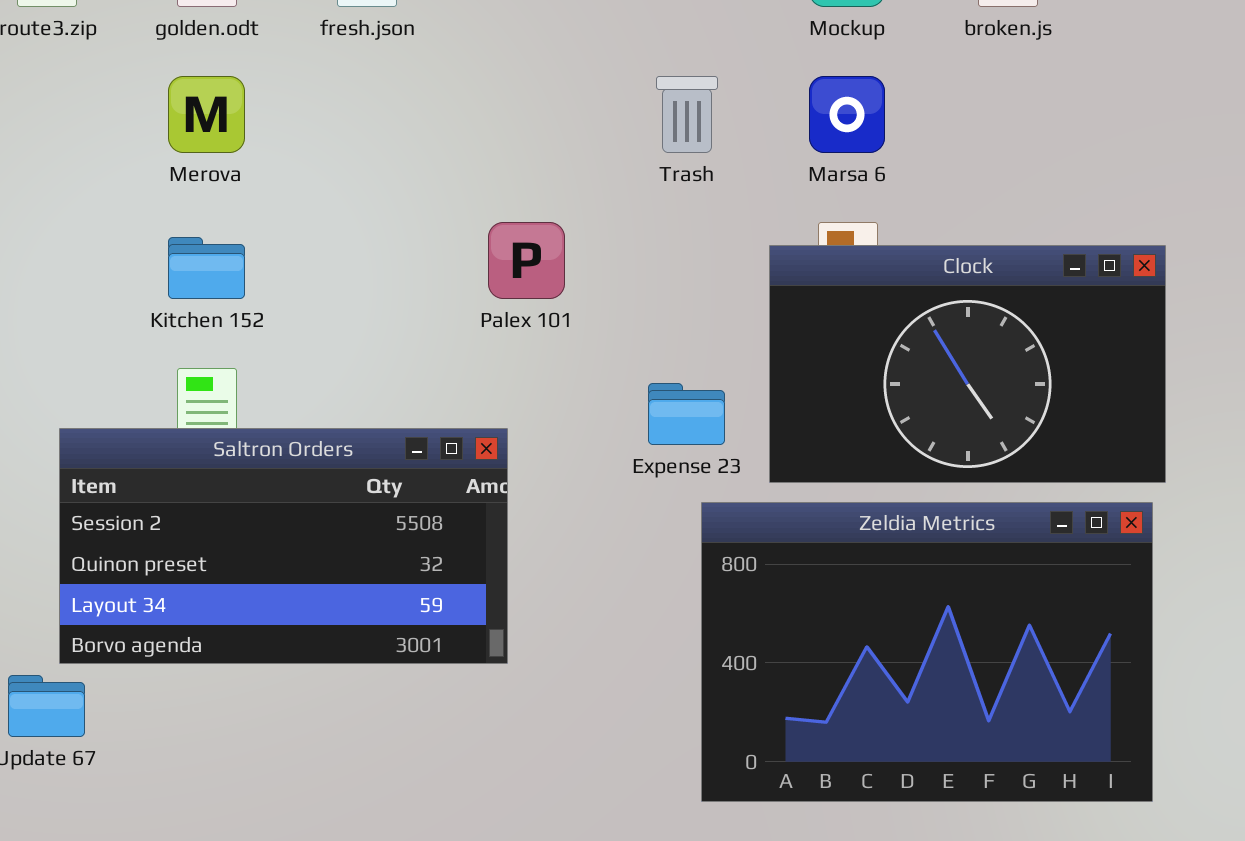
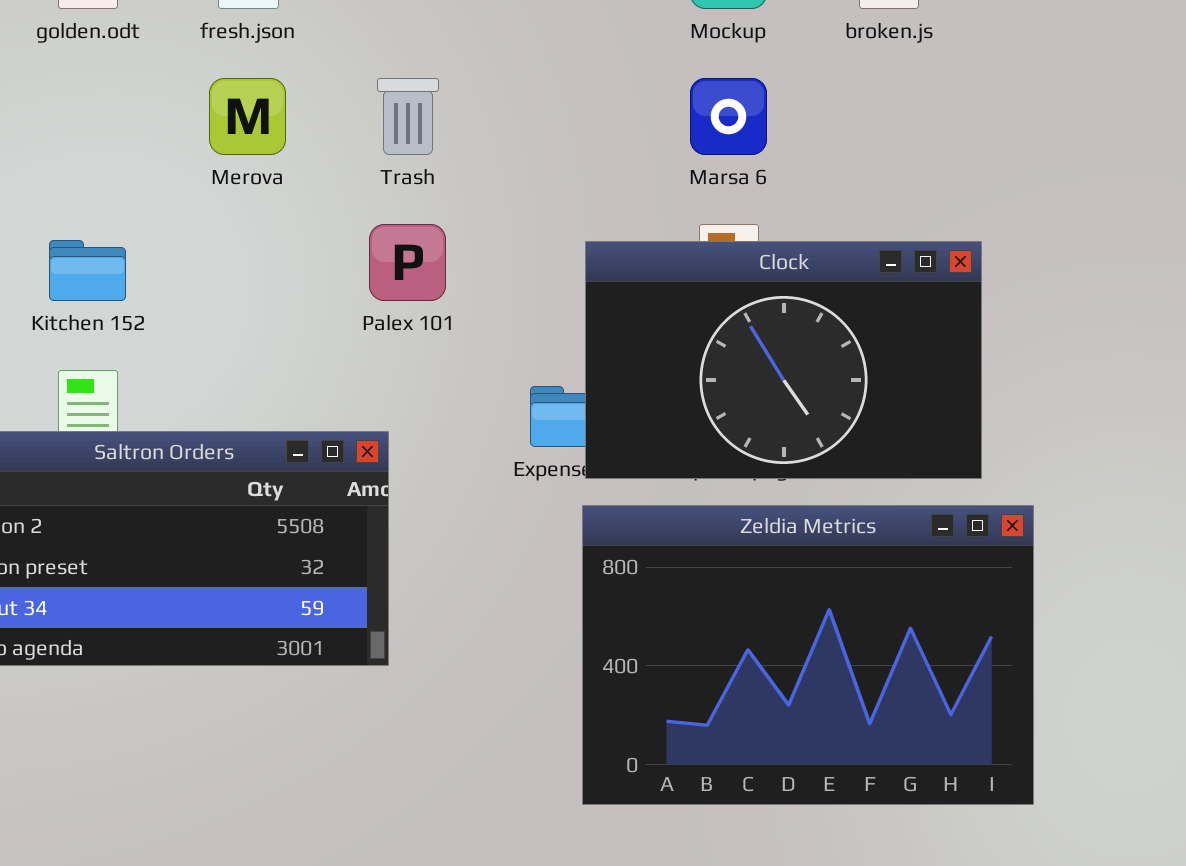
Merova: [168,76,245,153] -> [209,78,286,155], moved
Trash: [656,76,718,153] -> [377,78,439,155], moved
Clock: [769,245,1166,483] -> [585,241,982,479], moved

